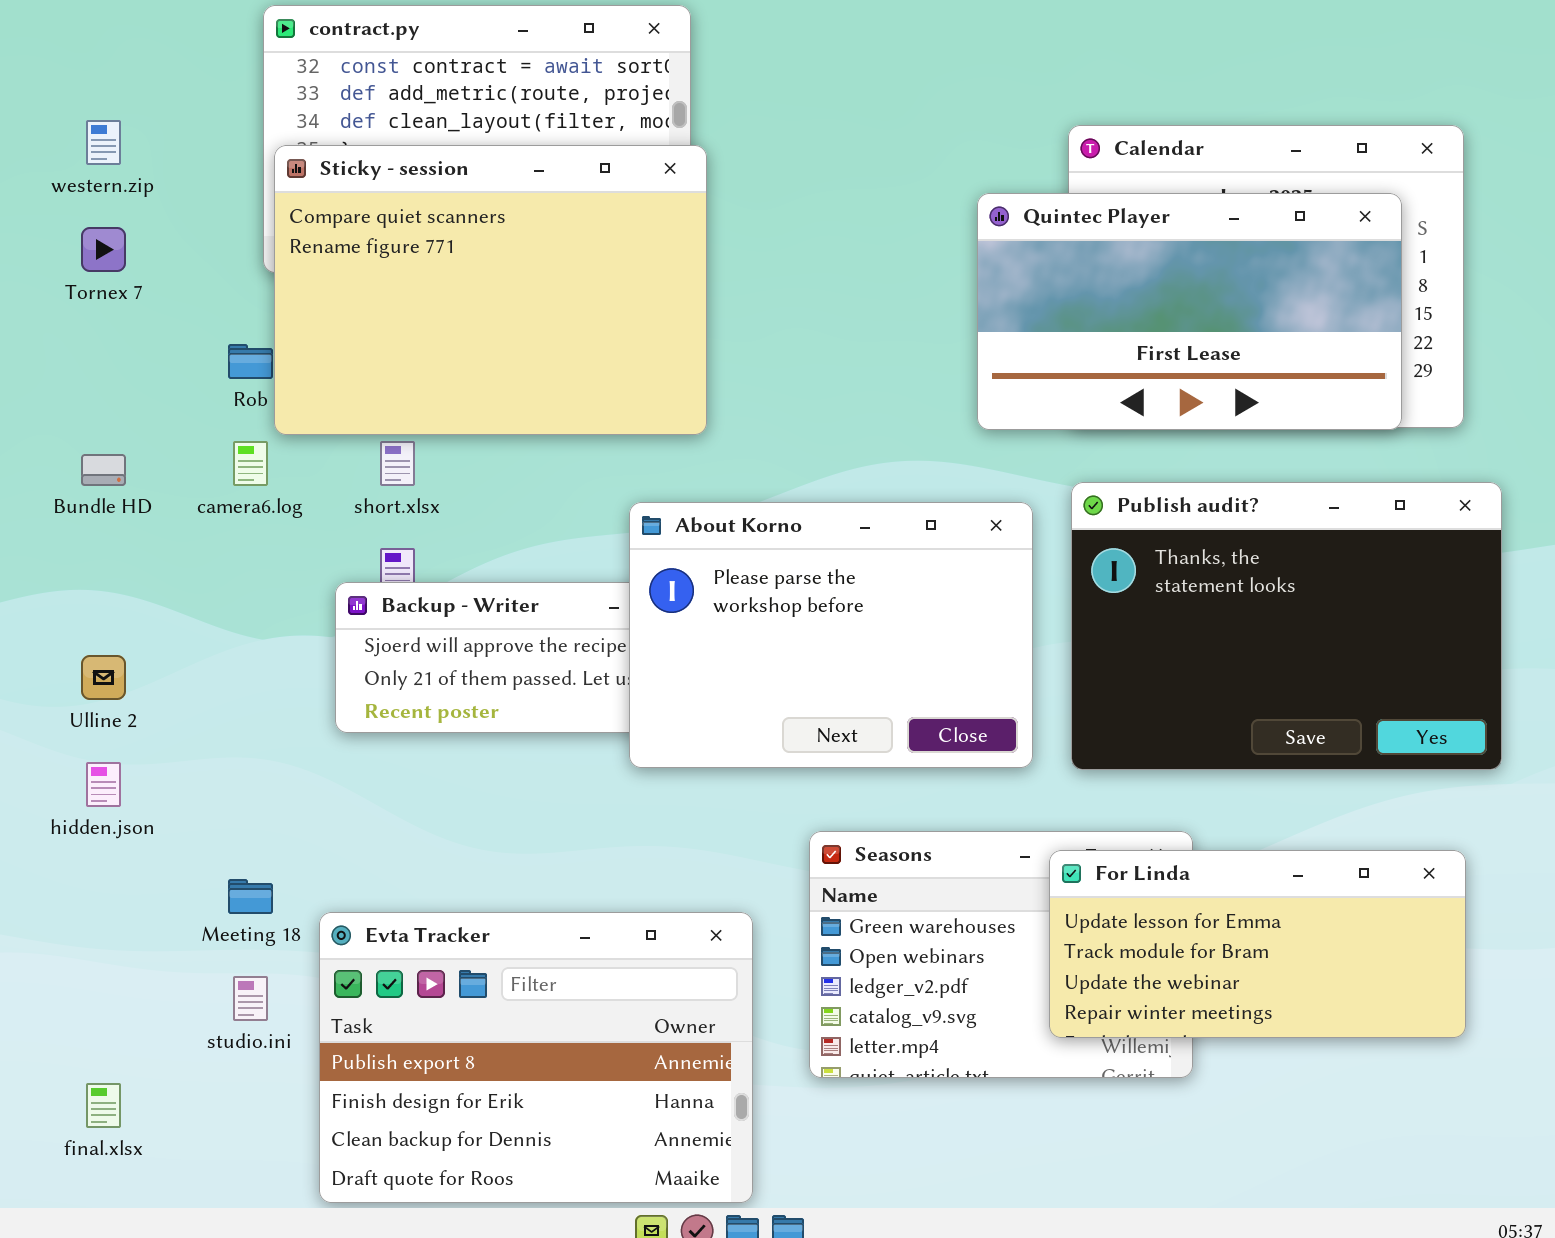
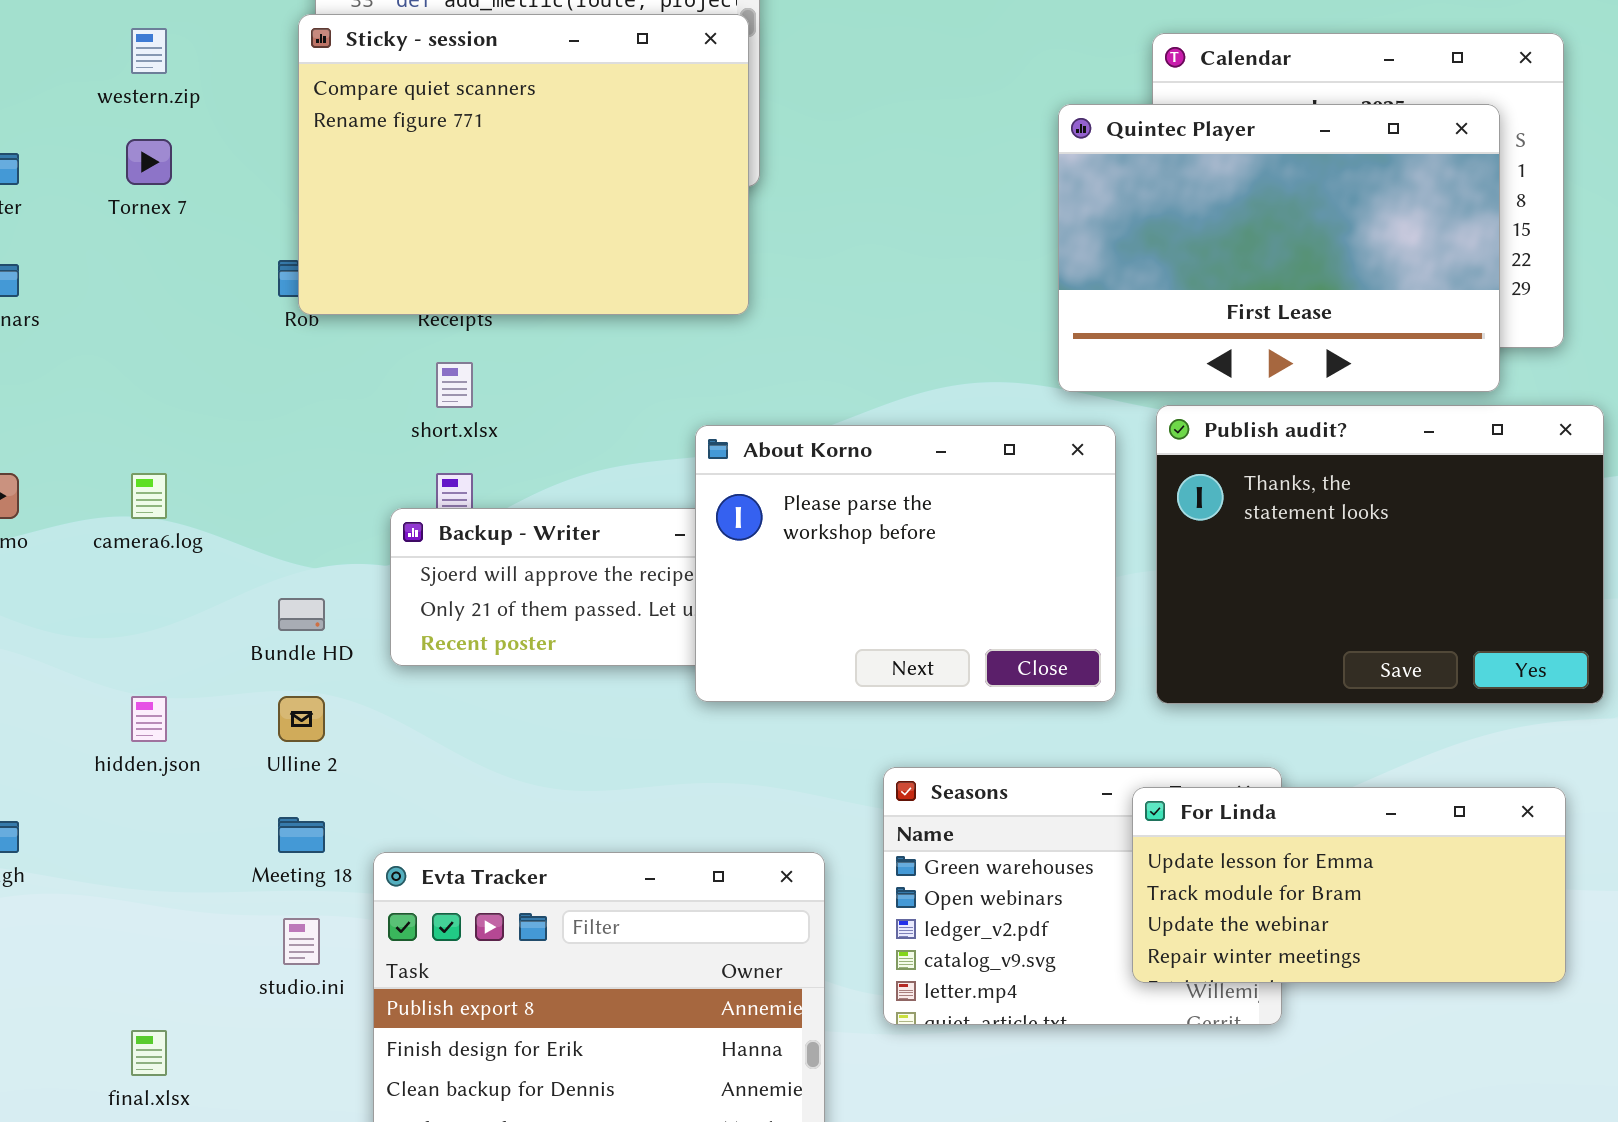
Sticky - session: [274,145,707,435] -> [298,14,749,315], moved
Quintec Player: [977,193,1402,430] -> [1058,104,1500,392], resized
camera6.log: [233,441,268,486] -> [131,473,167,519], moved
Bundle HD: [81,454,126,486] -> [278,598,325,631], moved
Ulline 2: [81,655,126,700] -> [278,696,325,742], moved

